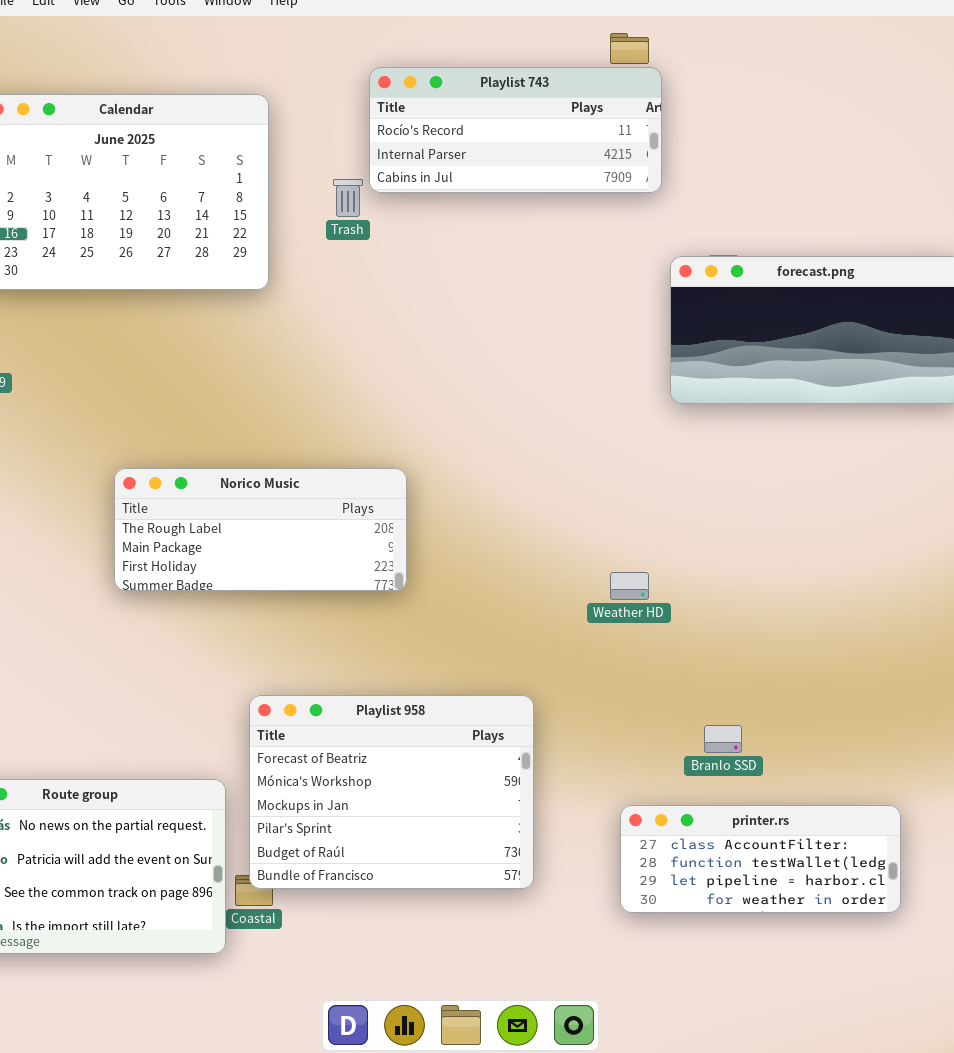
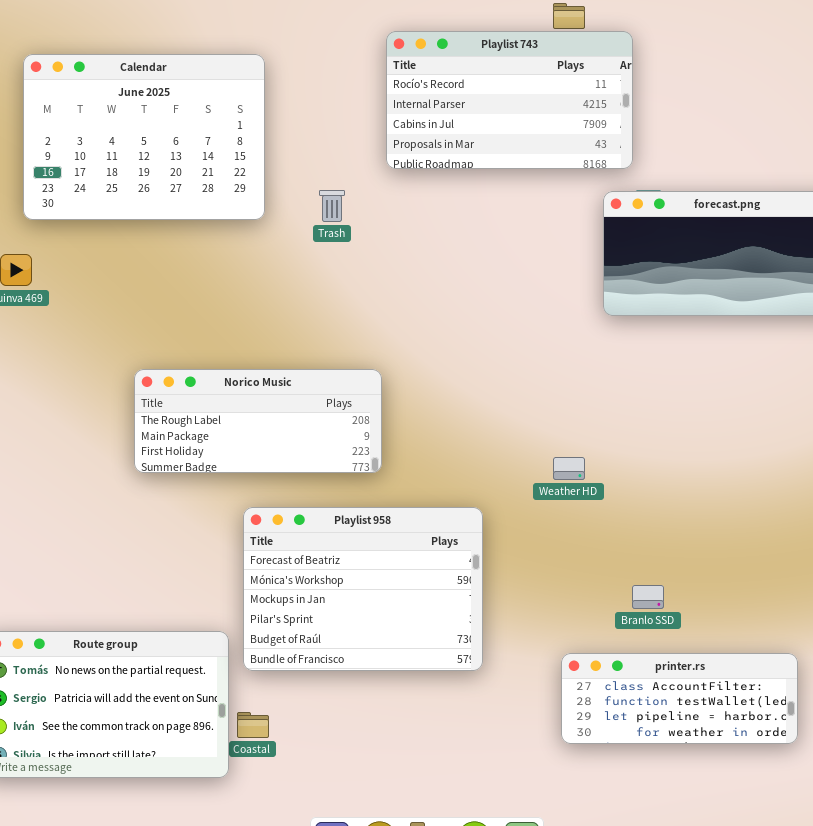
Playlist 743: [369,67,662,193] -> [386,31,633,169], moved, resized
Trash: [333,179,363,217] -> [319,190,345,222], moved
Playlist 958: [249,695,534,889] -> [243,507,483,671], moved

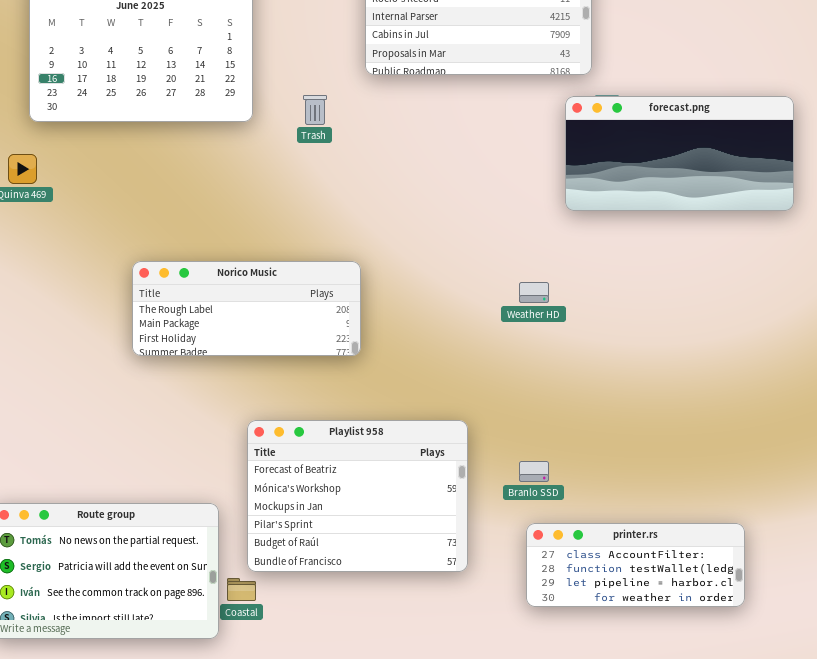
Weather HD: [553,457,585,480] -> [519,282,549,303], moved
Playlist 958: [243,507,483,671] -> [247,420,468,572], moved
Branlo SSD: [632,585,664,609] -> [519,461,549,482], moved

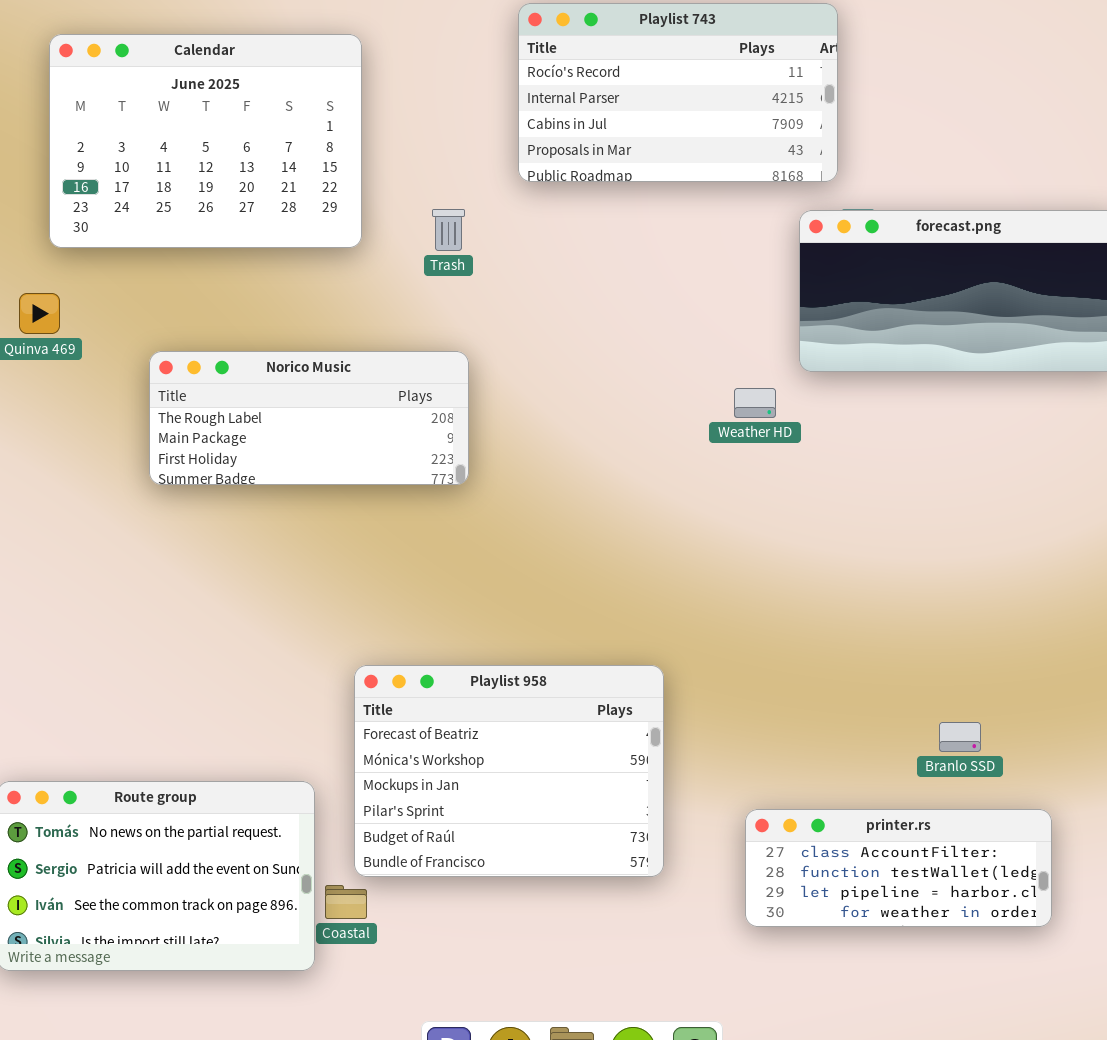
Norico Music: [132,261,361,356] -> [149,351,469,485], moved
Weather HD: [519,282,549,303] -> [734,388,776,418], moved
Branlo SSD: [519,461,549,482] -> [939,722,981,752], moved

